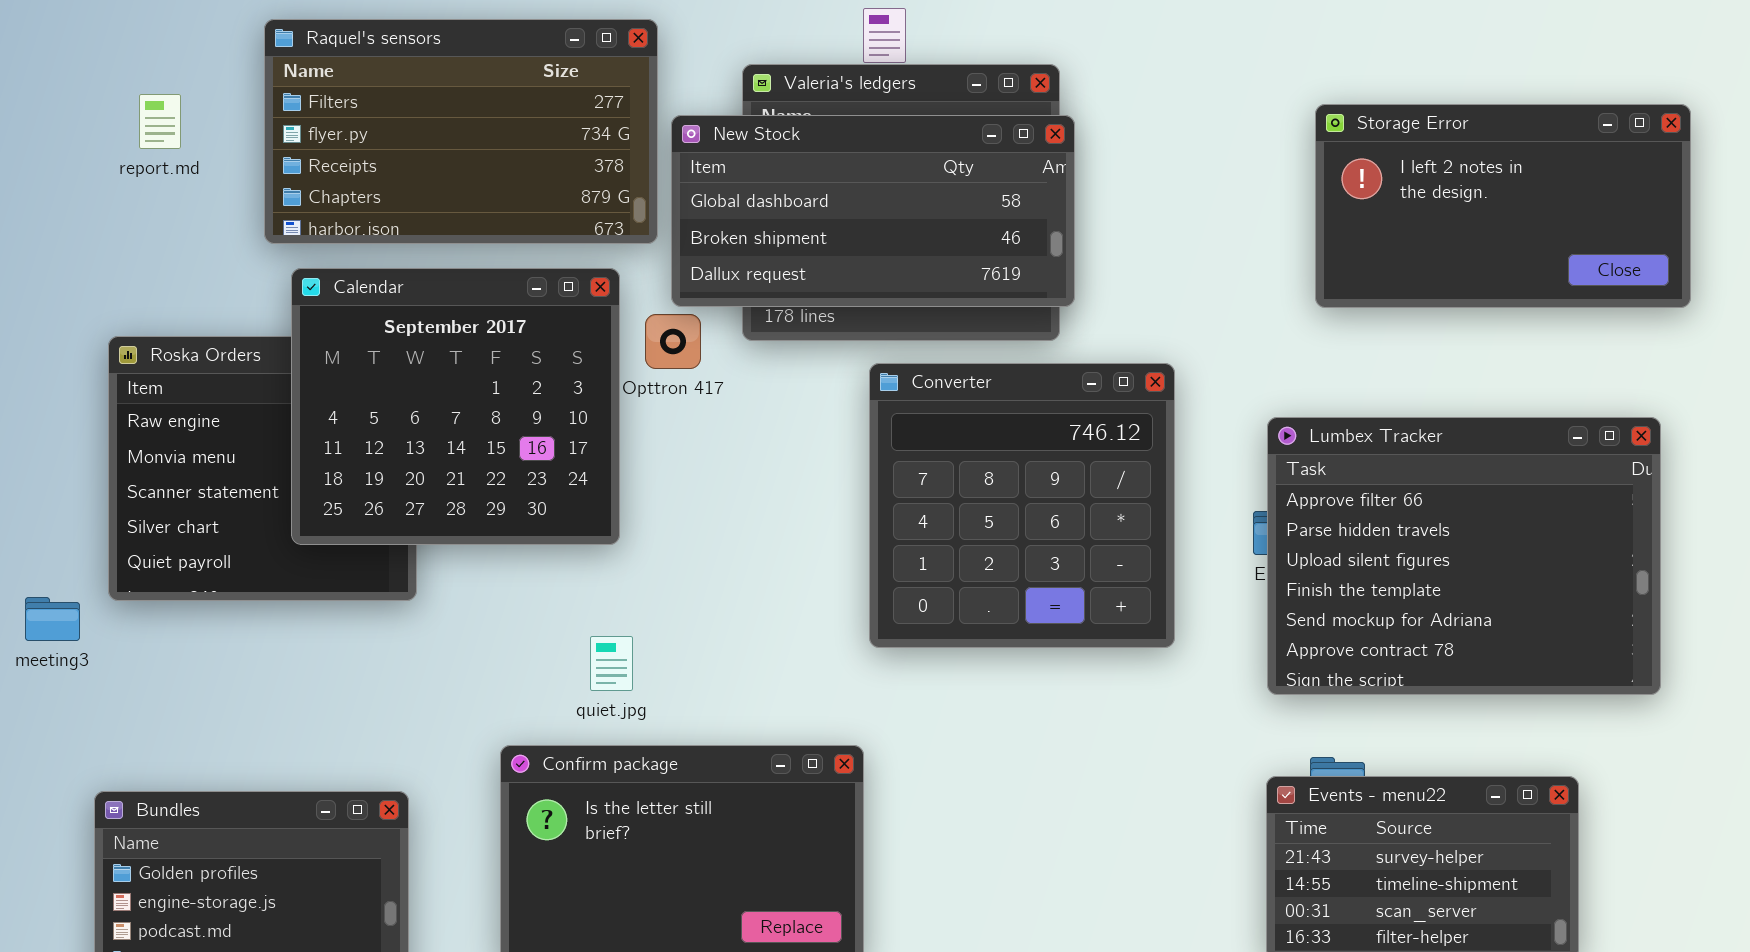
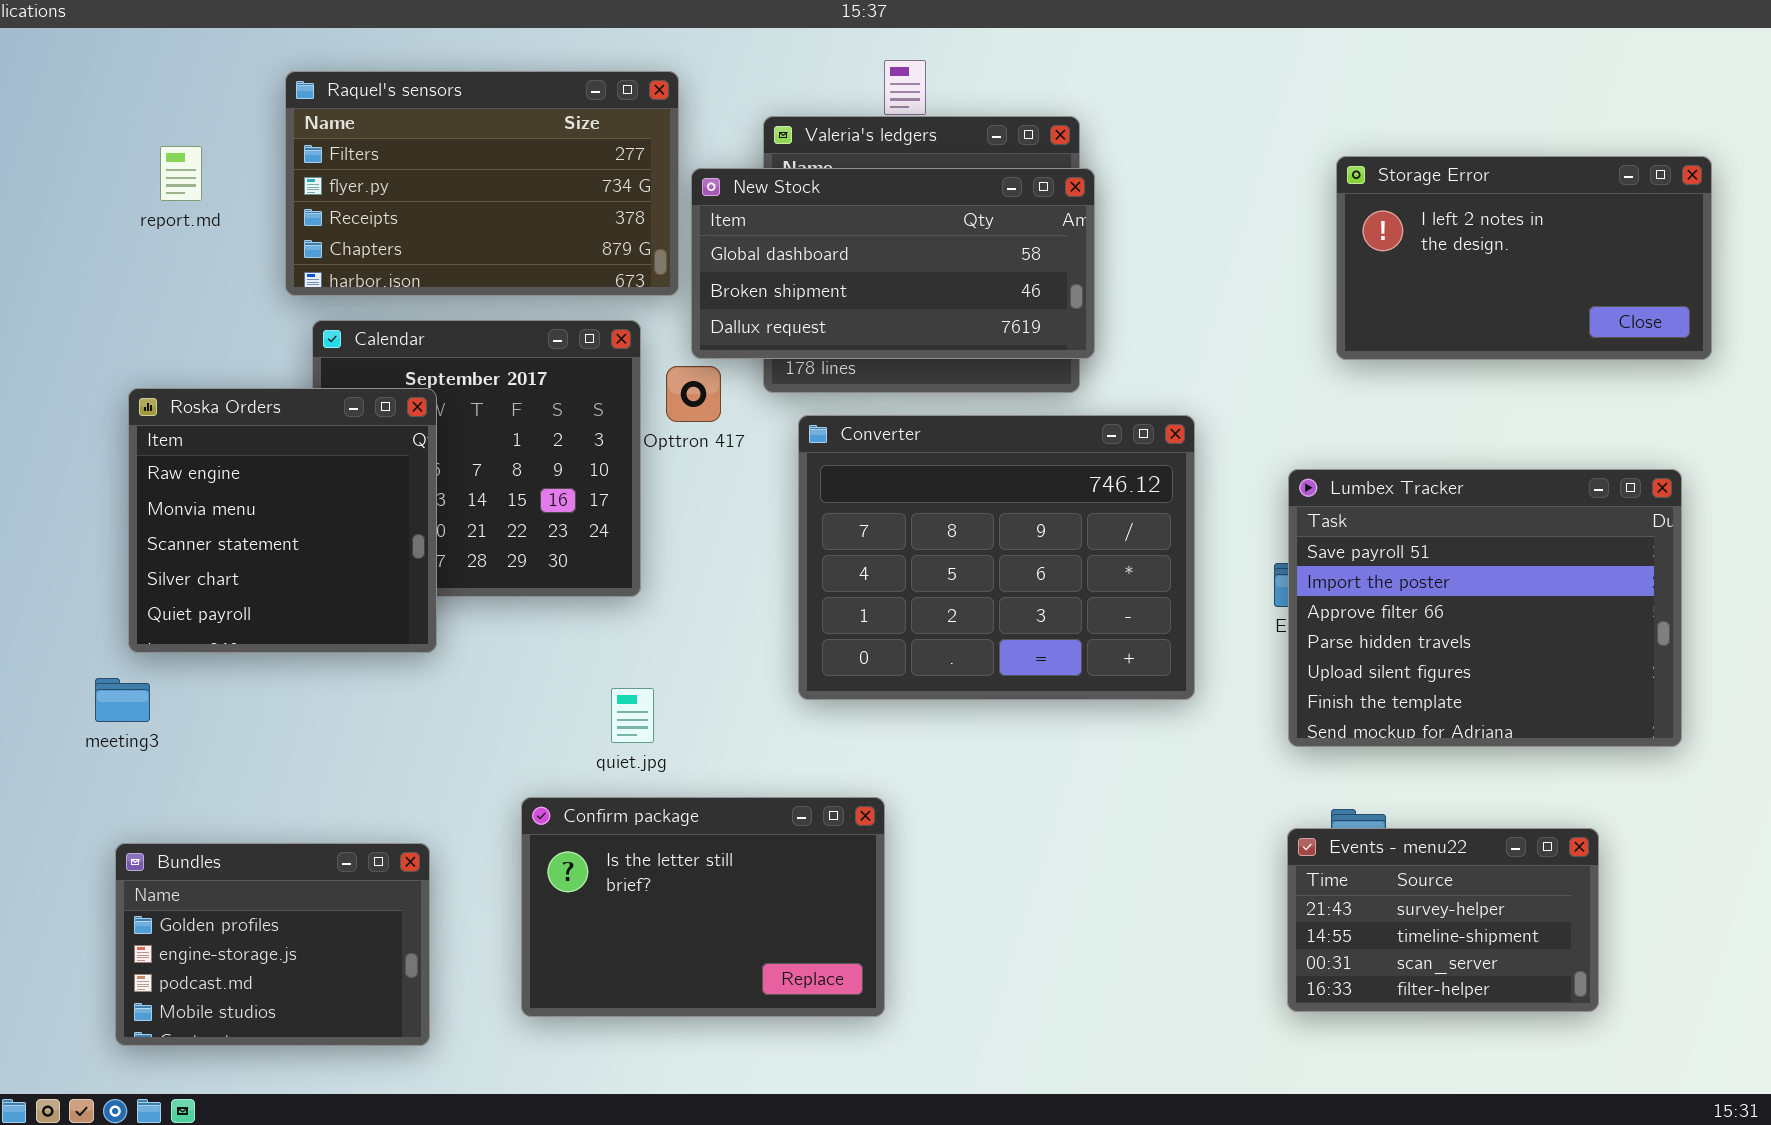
Roska Orders: [108,336,417,601] -> [128,388,437,653], raised
Converter: [869,363,1175,648] -> [798,415,1195,700], resized
Lumbex Tracker: [1267,417,1661,695] -> [1288,469,1682,747], scrolled up 2 rows
meeting3: [25,597,80,641] -> [95,678,150,722], moved

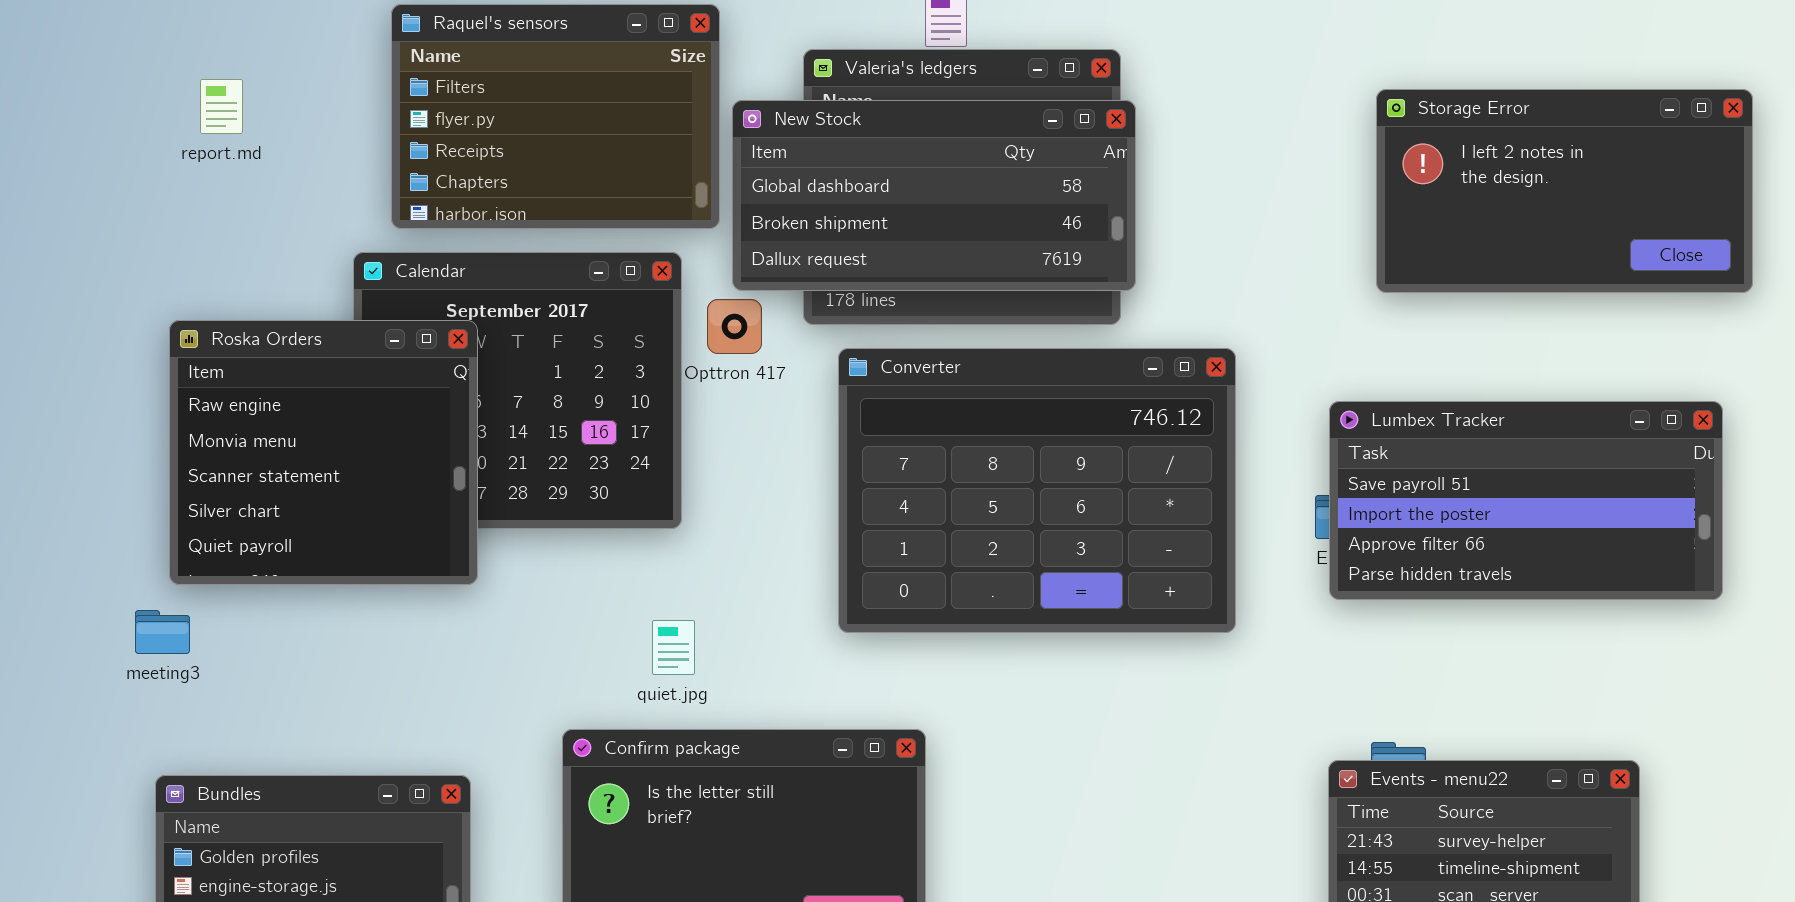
Raquel's sensors: [285,71,679,296] -> [391,4,720,229], resized
Lumbex Tracker: [1288,469,1682,747] -> [1329,401,1723,600], resized

